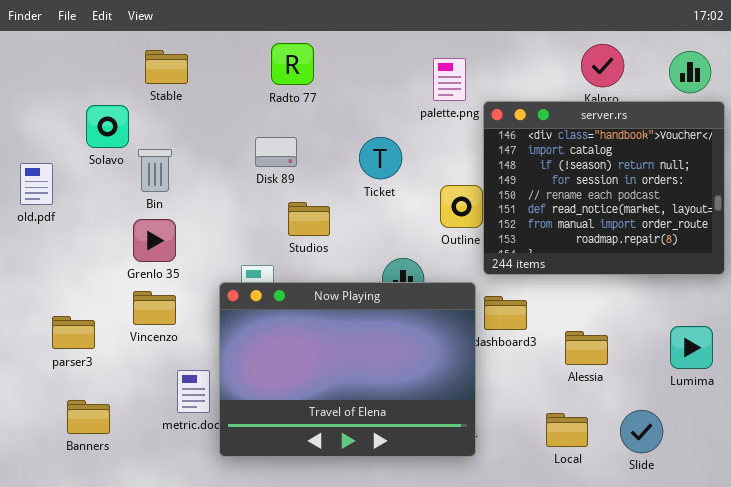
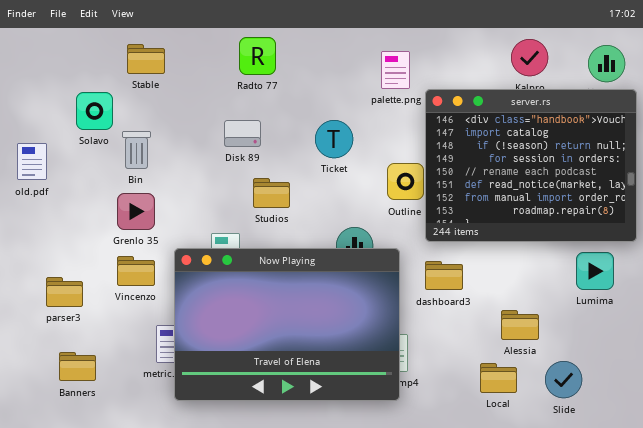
Now Playing: [219,282,476,457] -> [174,248,400,401], moved
Lumima: [670,326,713,369] -> [576,252,614,290], moved
Alessia: [565,331,608,365] -> [501,310,539,340], moved

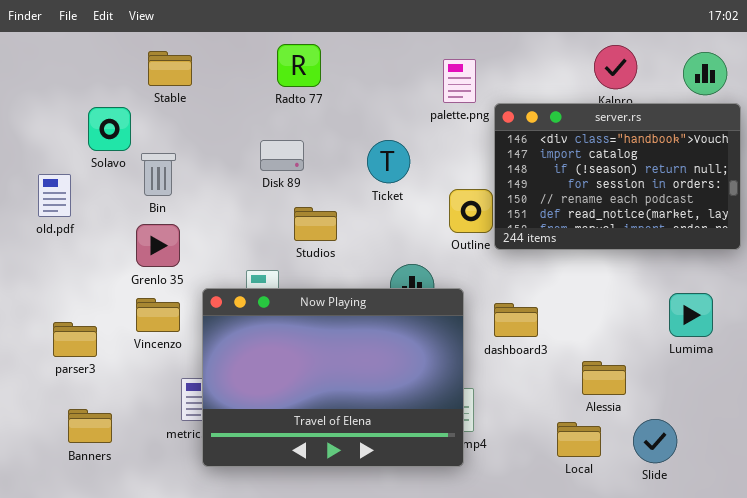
server.rs: [425,89,637,242] -> [494,103,741,250], resized
old.pdf: [17,143,47,180] -> [38,174,71,217], moved

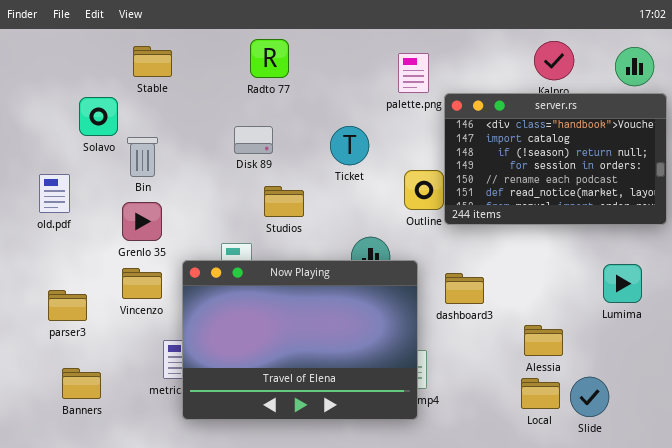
old.pdf: [38,174,71,217] -> [39,174,70,213], moved
Local: [557,422,601,457] -> [521,378,560,409], moved

